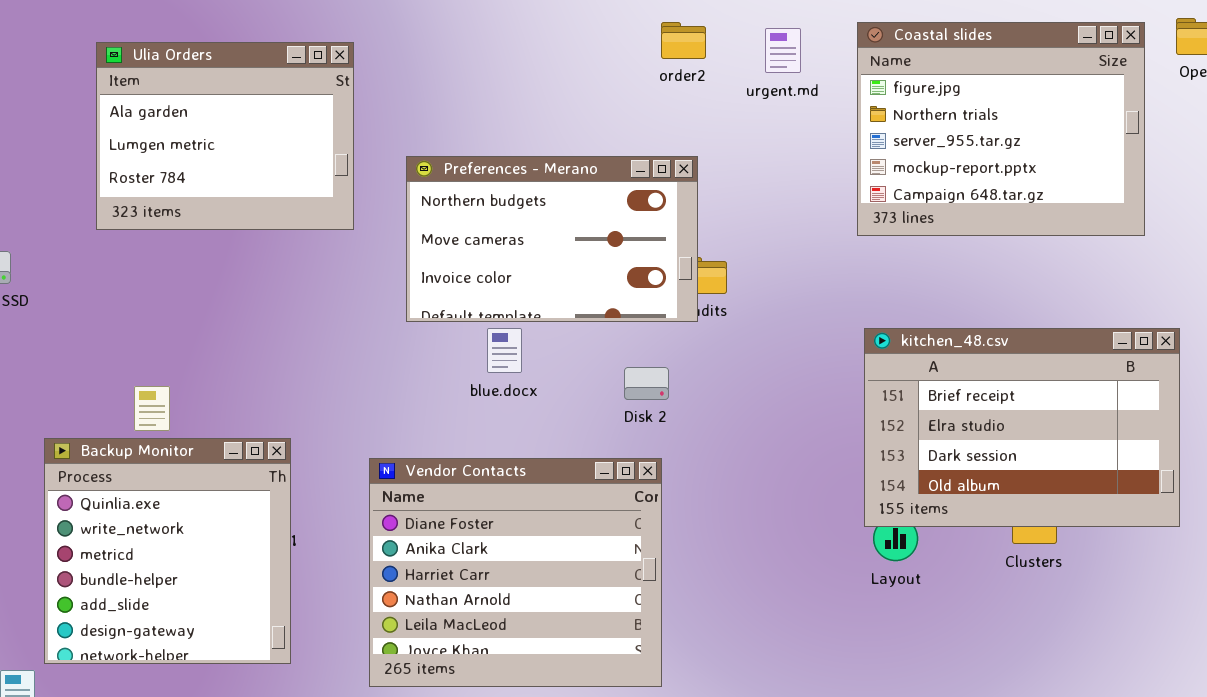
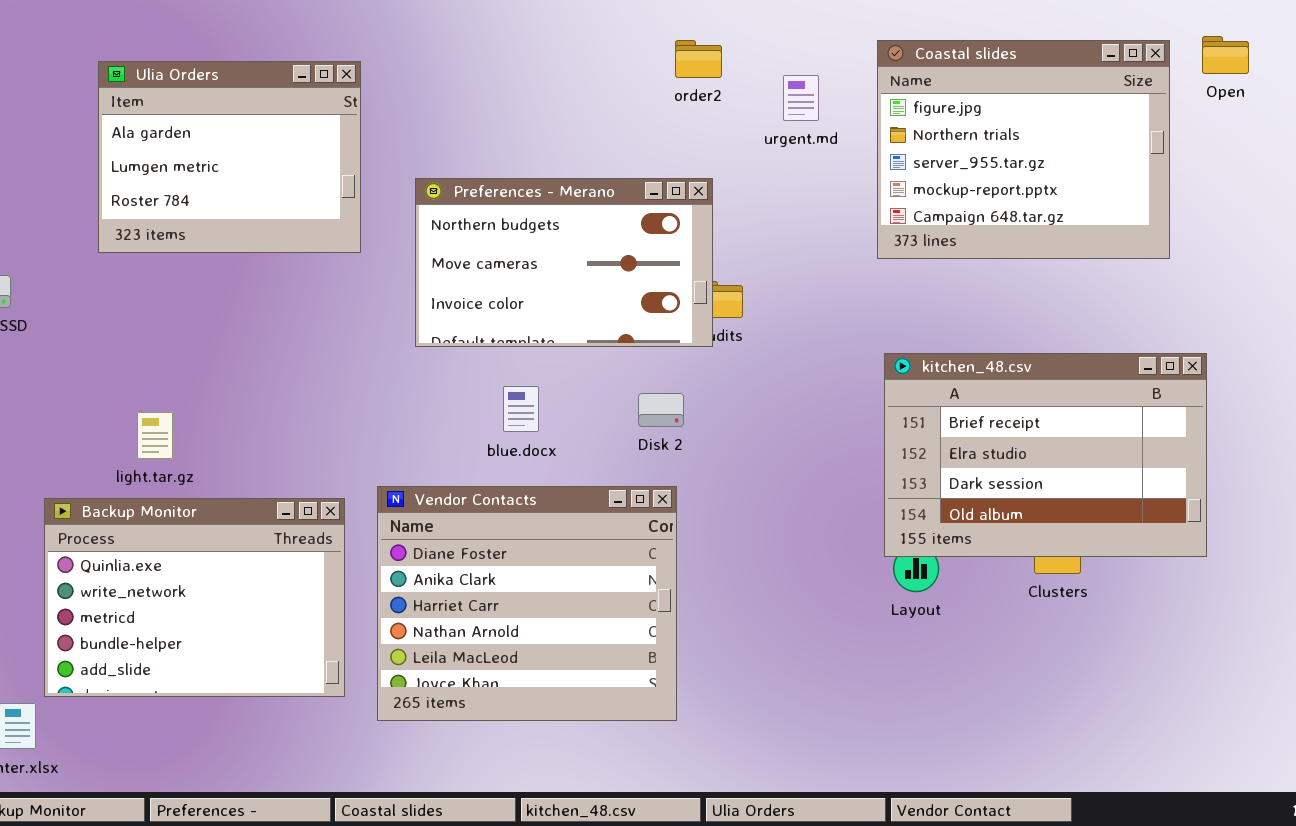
urgent.md: [765,28,801,73] -> [783,75,819,121], moved
blue.docx: [487,328,522,373] -> [503,386,539,432], moved
Backup Monitor: [44,438,291,664] -> [44,498,345,697], resized

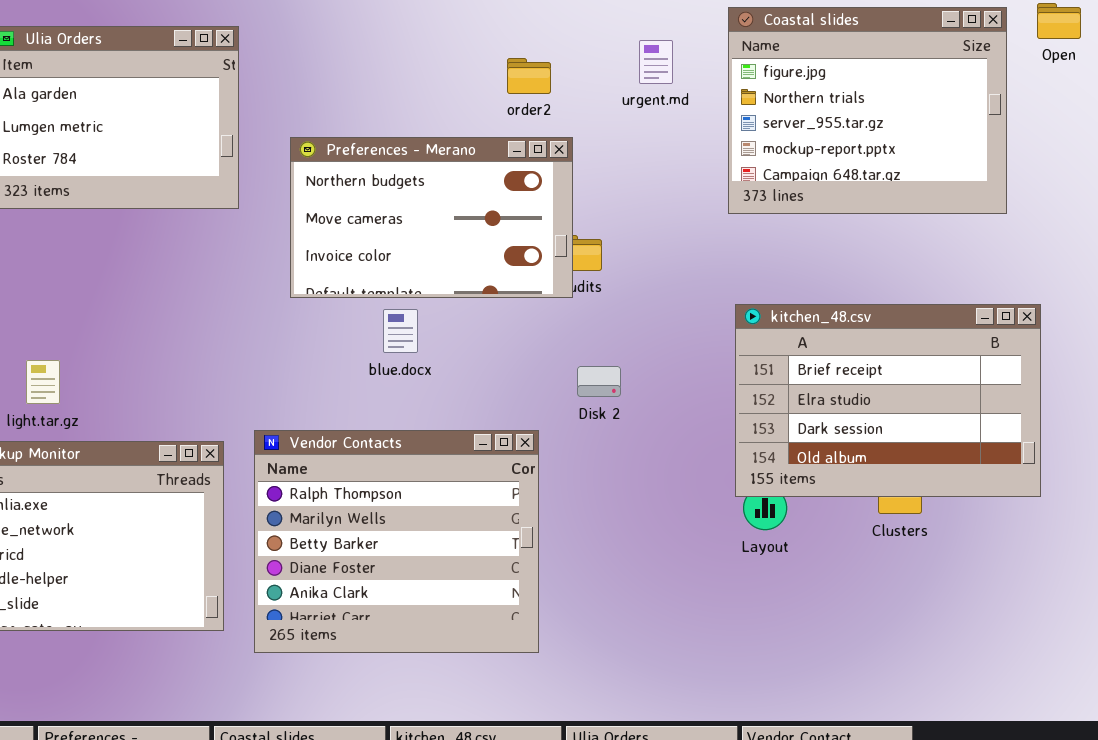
order2: [675,40,722,78] -> [507,58,551,94], moved
blue.docx: [503,386,539,432] -> [383,309,418,353], moved
Disk 2: [638,393,684,427] -> [577,366,621,397], moved
Vendor Contacts: [377,486,677,721] -> [254,430,539,653], scrolled up 3 rows

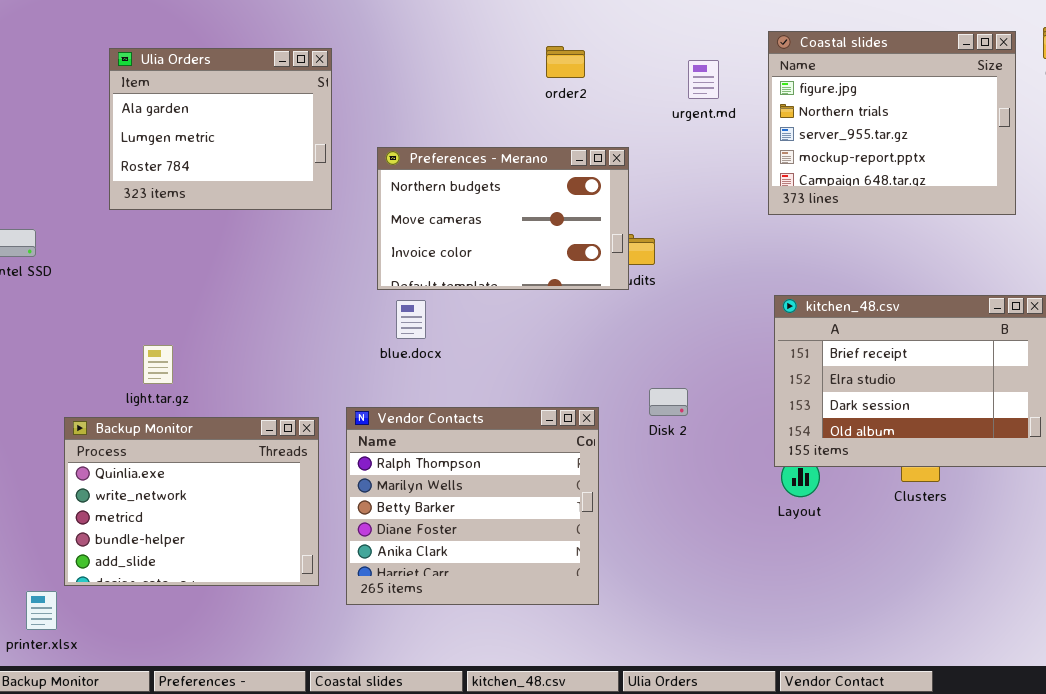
order2: [507,58,551,94] -> [546,46,585,78], moved
blue.docx: [383,309,418,353] -> [396,300,426,339], moved
Disk 2: [577,366,621,397] -> [649,388,688,416], moved

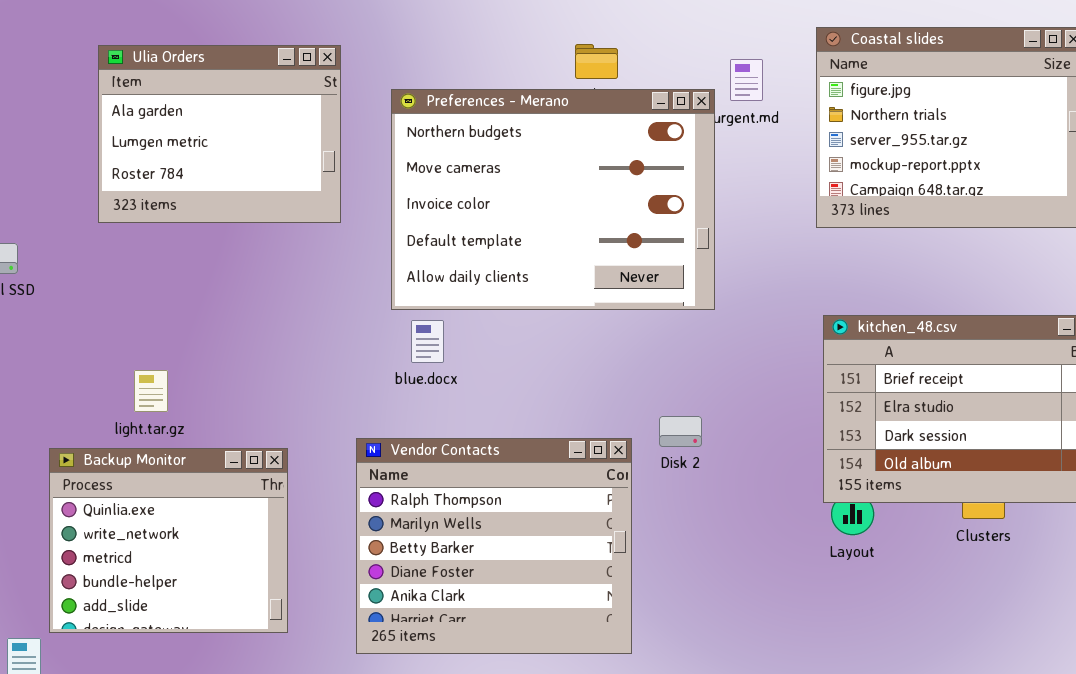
Preferences - Merano: [377,147,629,290] -> [391,89,715,310], resized
Disk 2: [649,388,688,416] -> [659,416,702,447], moved
Backup Monitor: [64,417,319,586] -> [49,448,288,633], resized

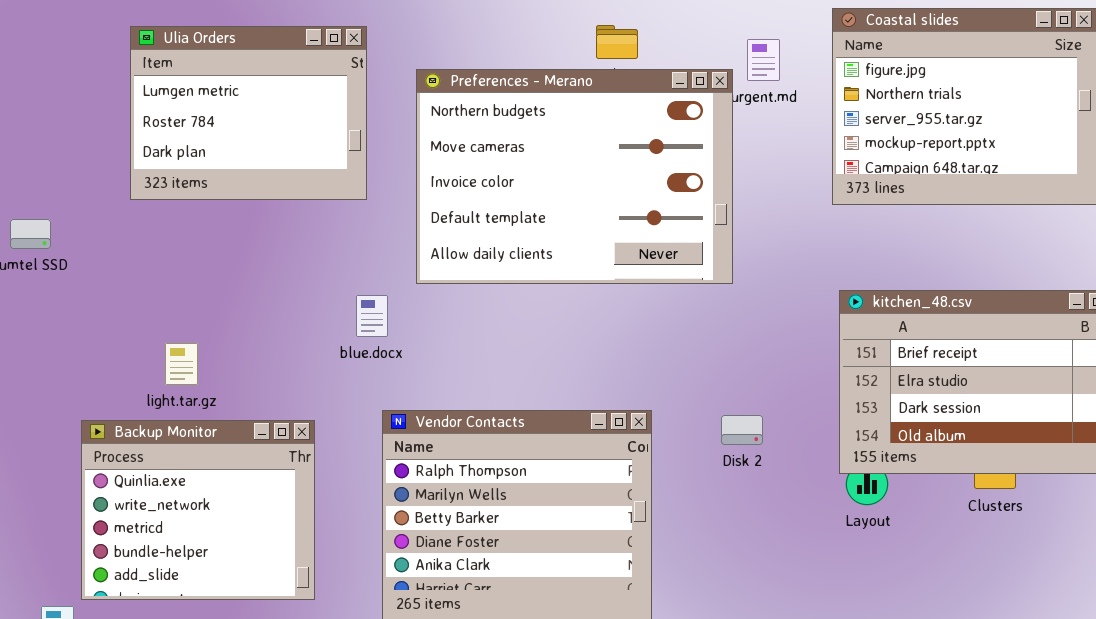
Ulia Orders: [98,45,341,223] -> [130,26,367,200], scrolled down 1 row
blue.docx: [411,320,444,363] -> [356,295,388,337], moved
Disk 2: [659,416,702,447] -> [721,415,763,445], moved

